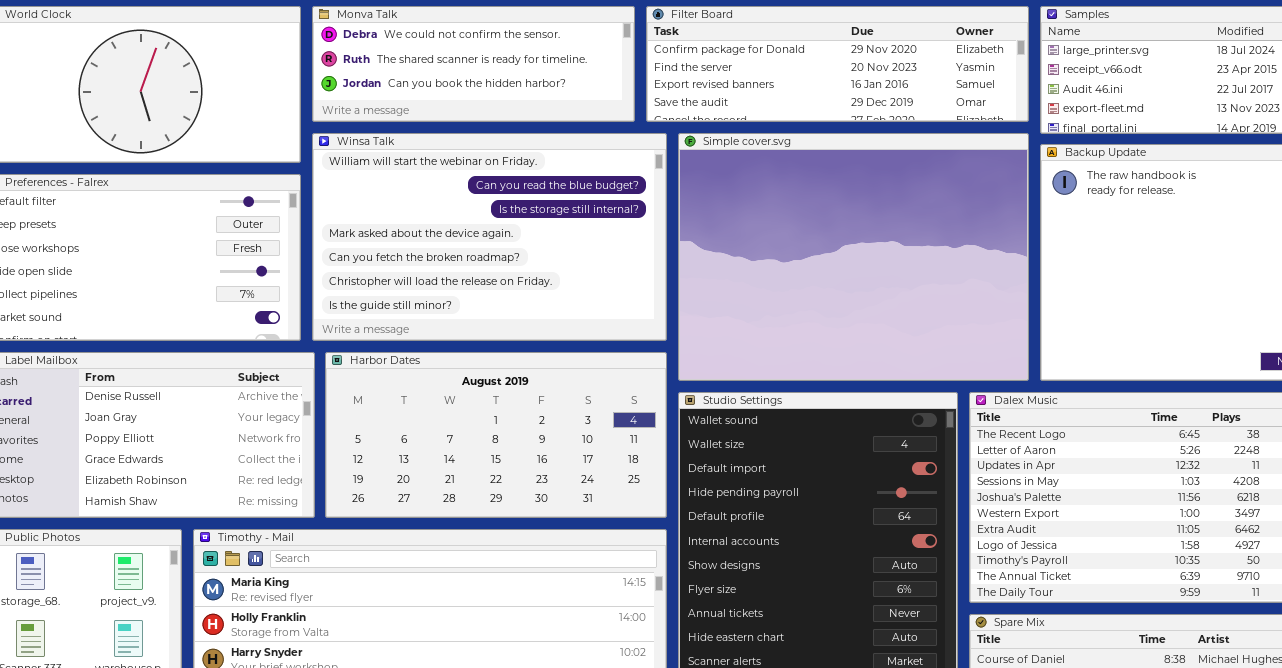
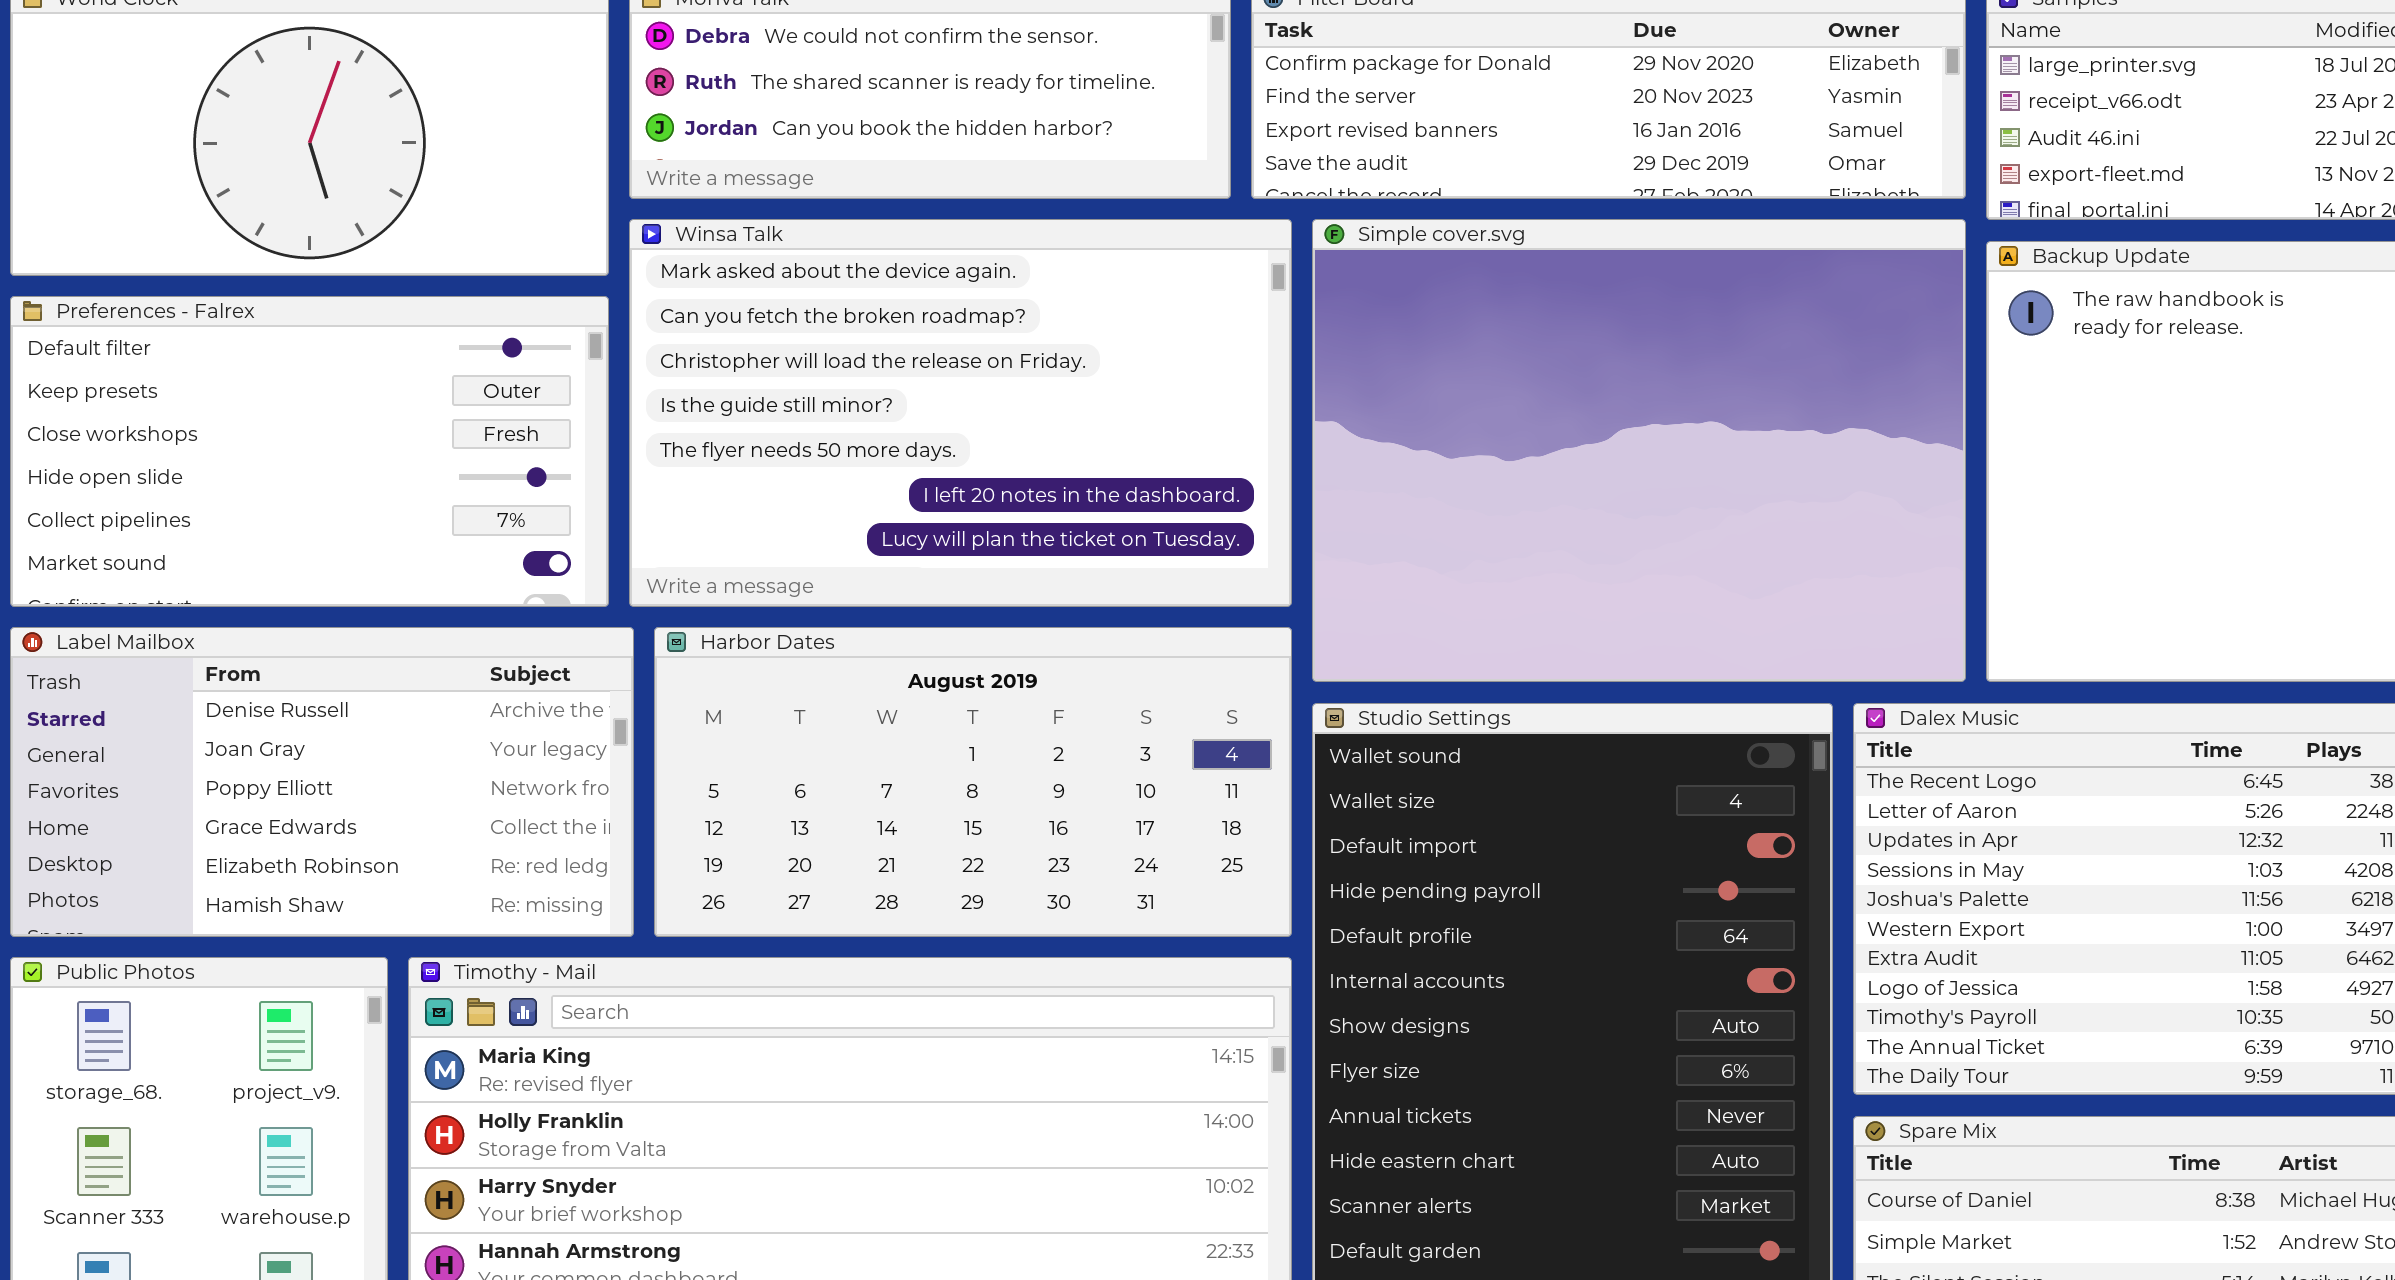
Winsa Talk: [312,133,667,341] -> [629,219,1292,607], scrolled down 3 rows

